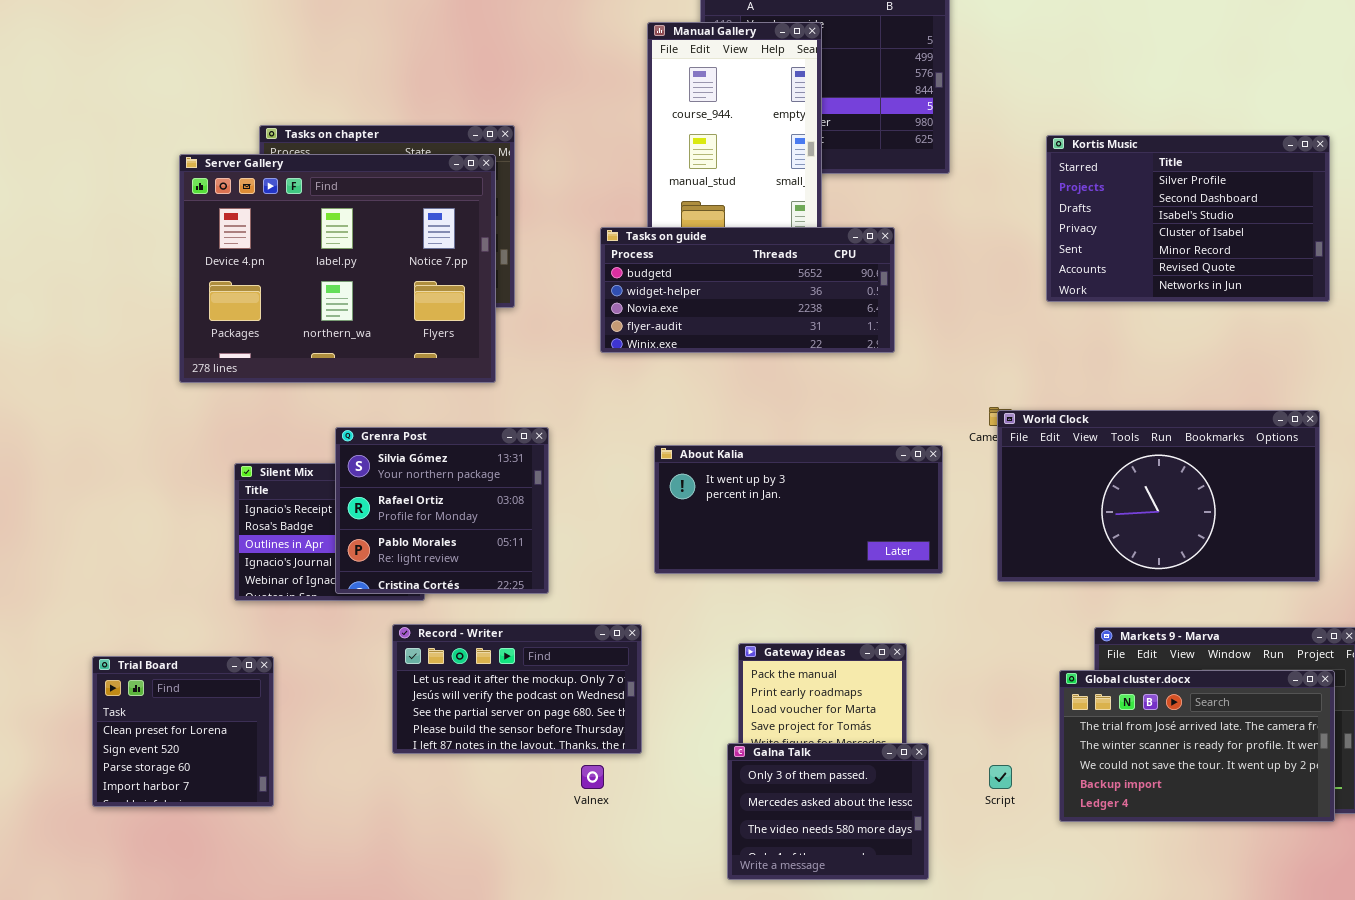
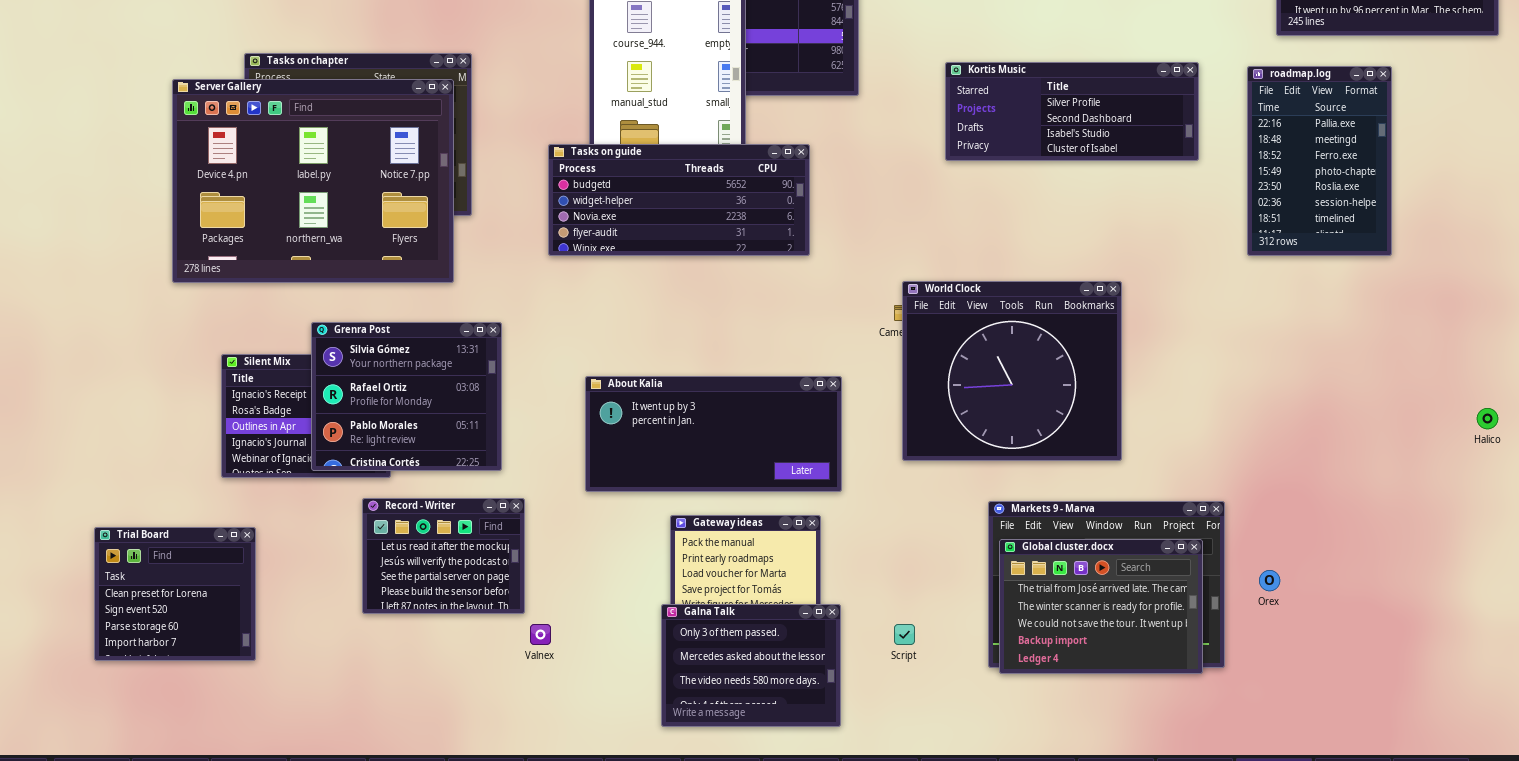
Kortis Music: [1046,135,1330,302] -> [945,62,1199,161], resized
World Clock: [997,410,1320,582] -> [902,281,1122,461], resized
About Kalia: [654,445,943,574] -> [585,376,842,492], moved
Record - Writer: [392,624,642,754] -> [362,498,525,614], resized
Global cluster.docx: [1059,670,1335,822] -> [999,539,1203,674], resized

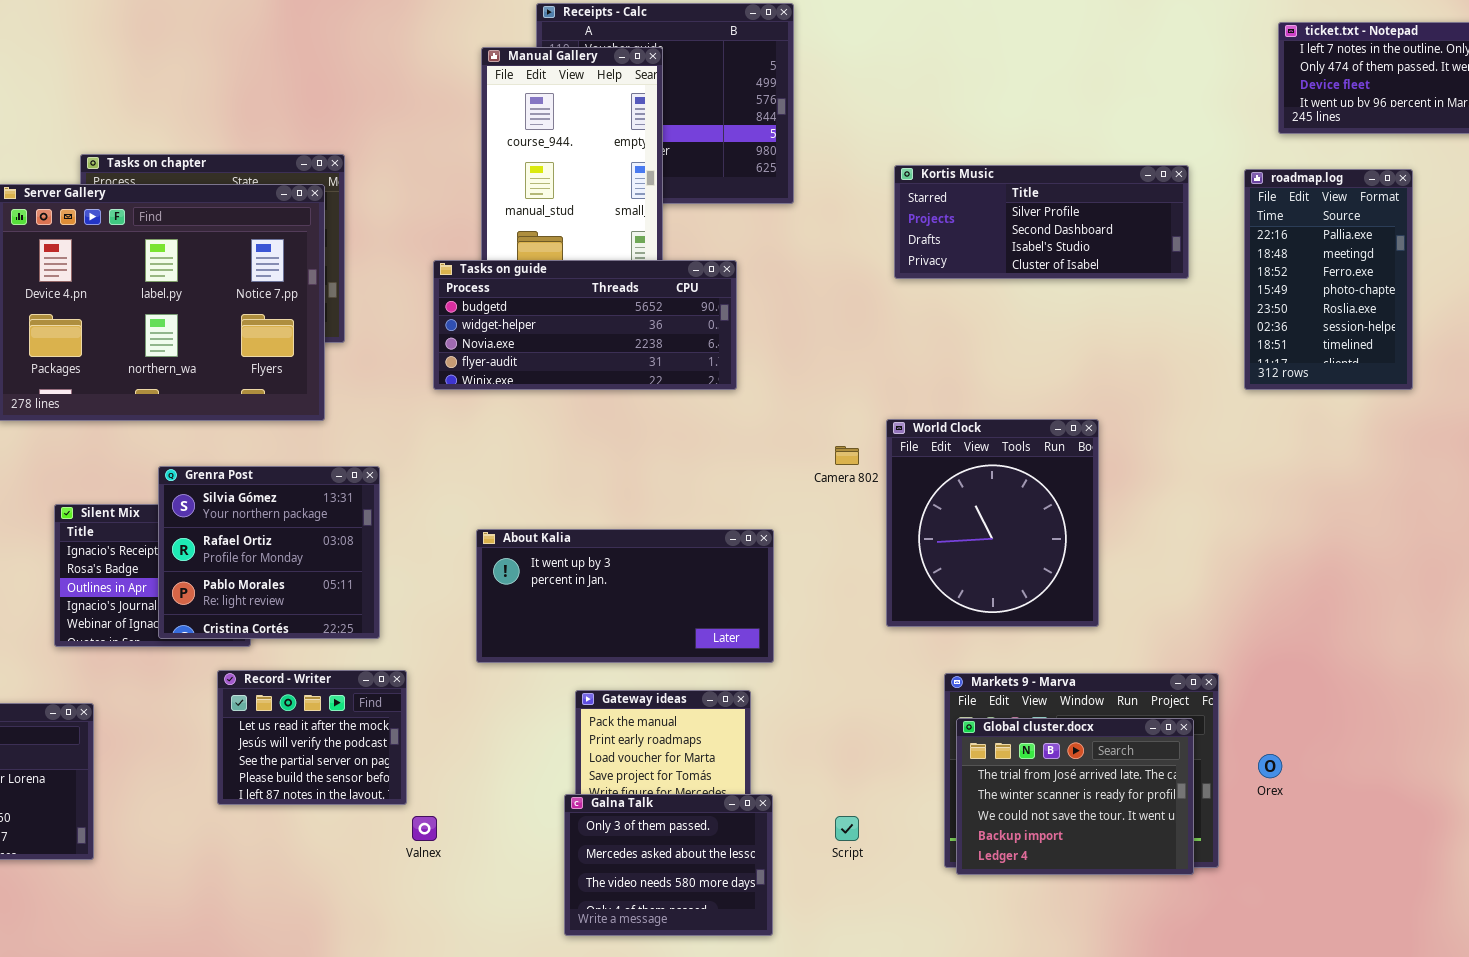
World Clock: [902,281,1122,461] -> [886,419,1099,627], resized

